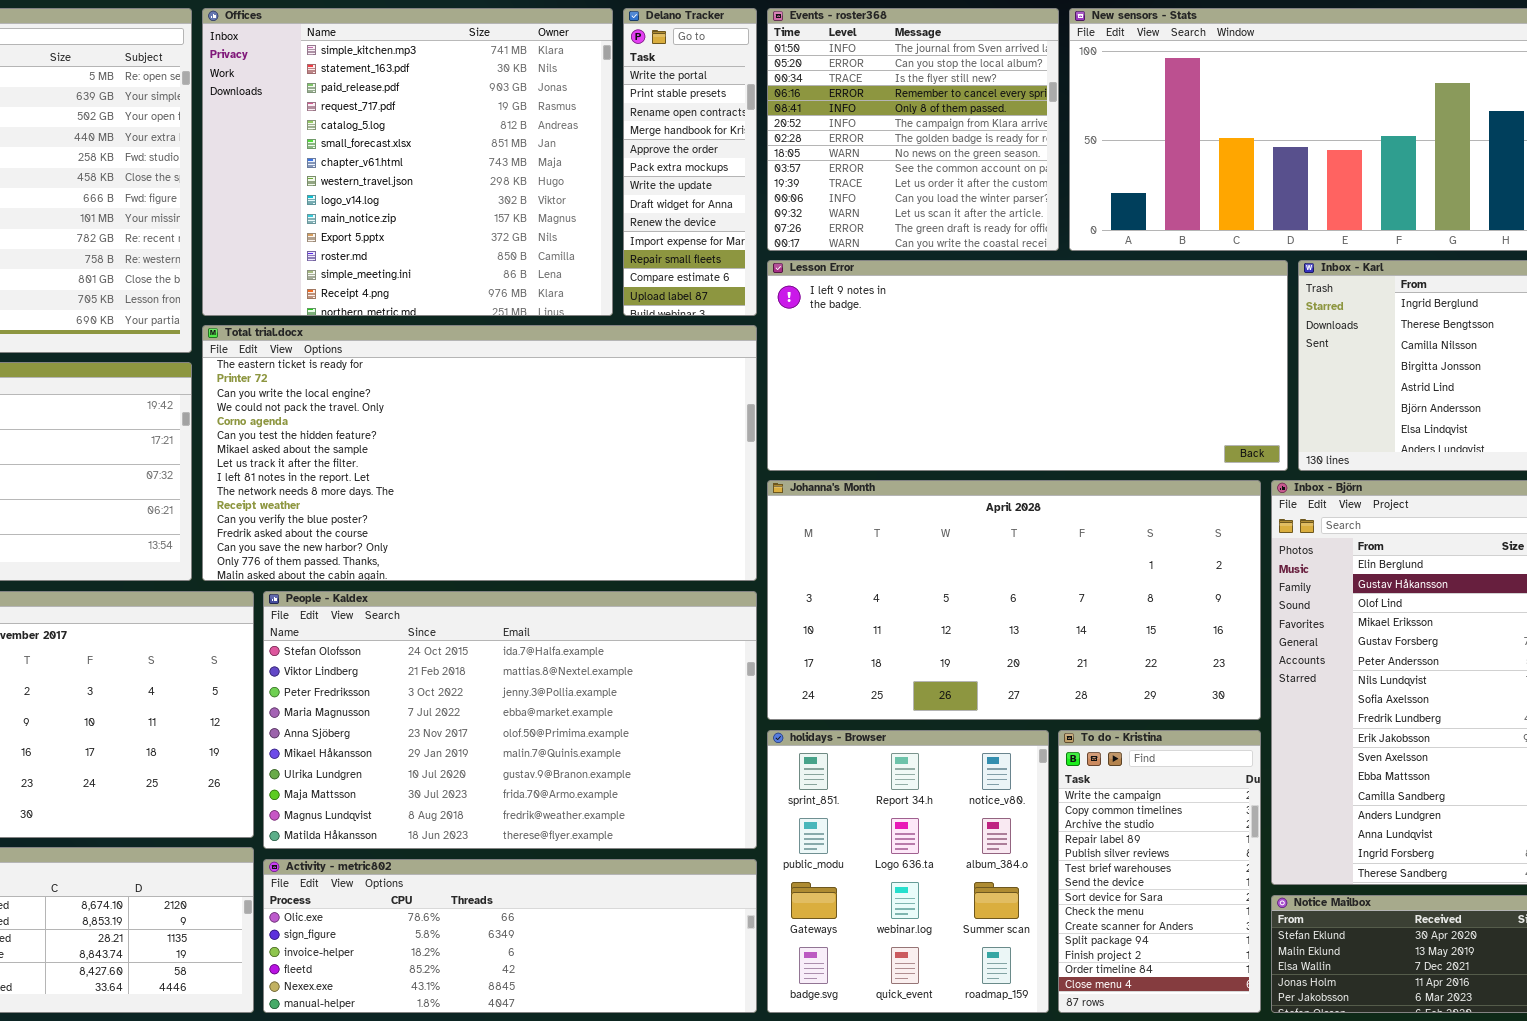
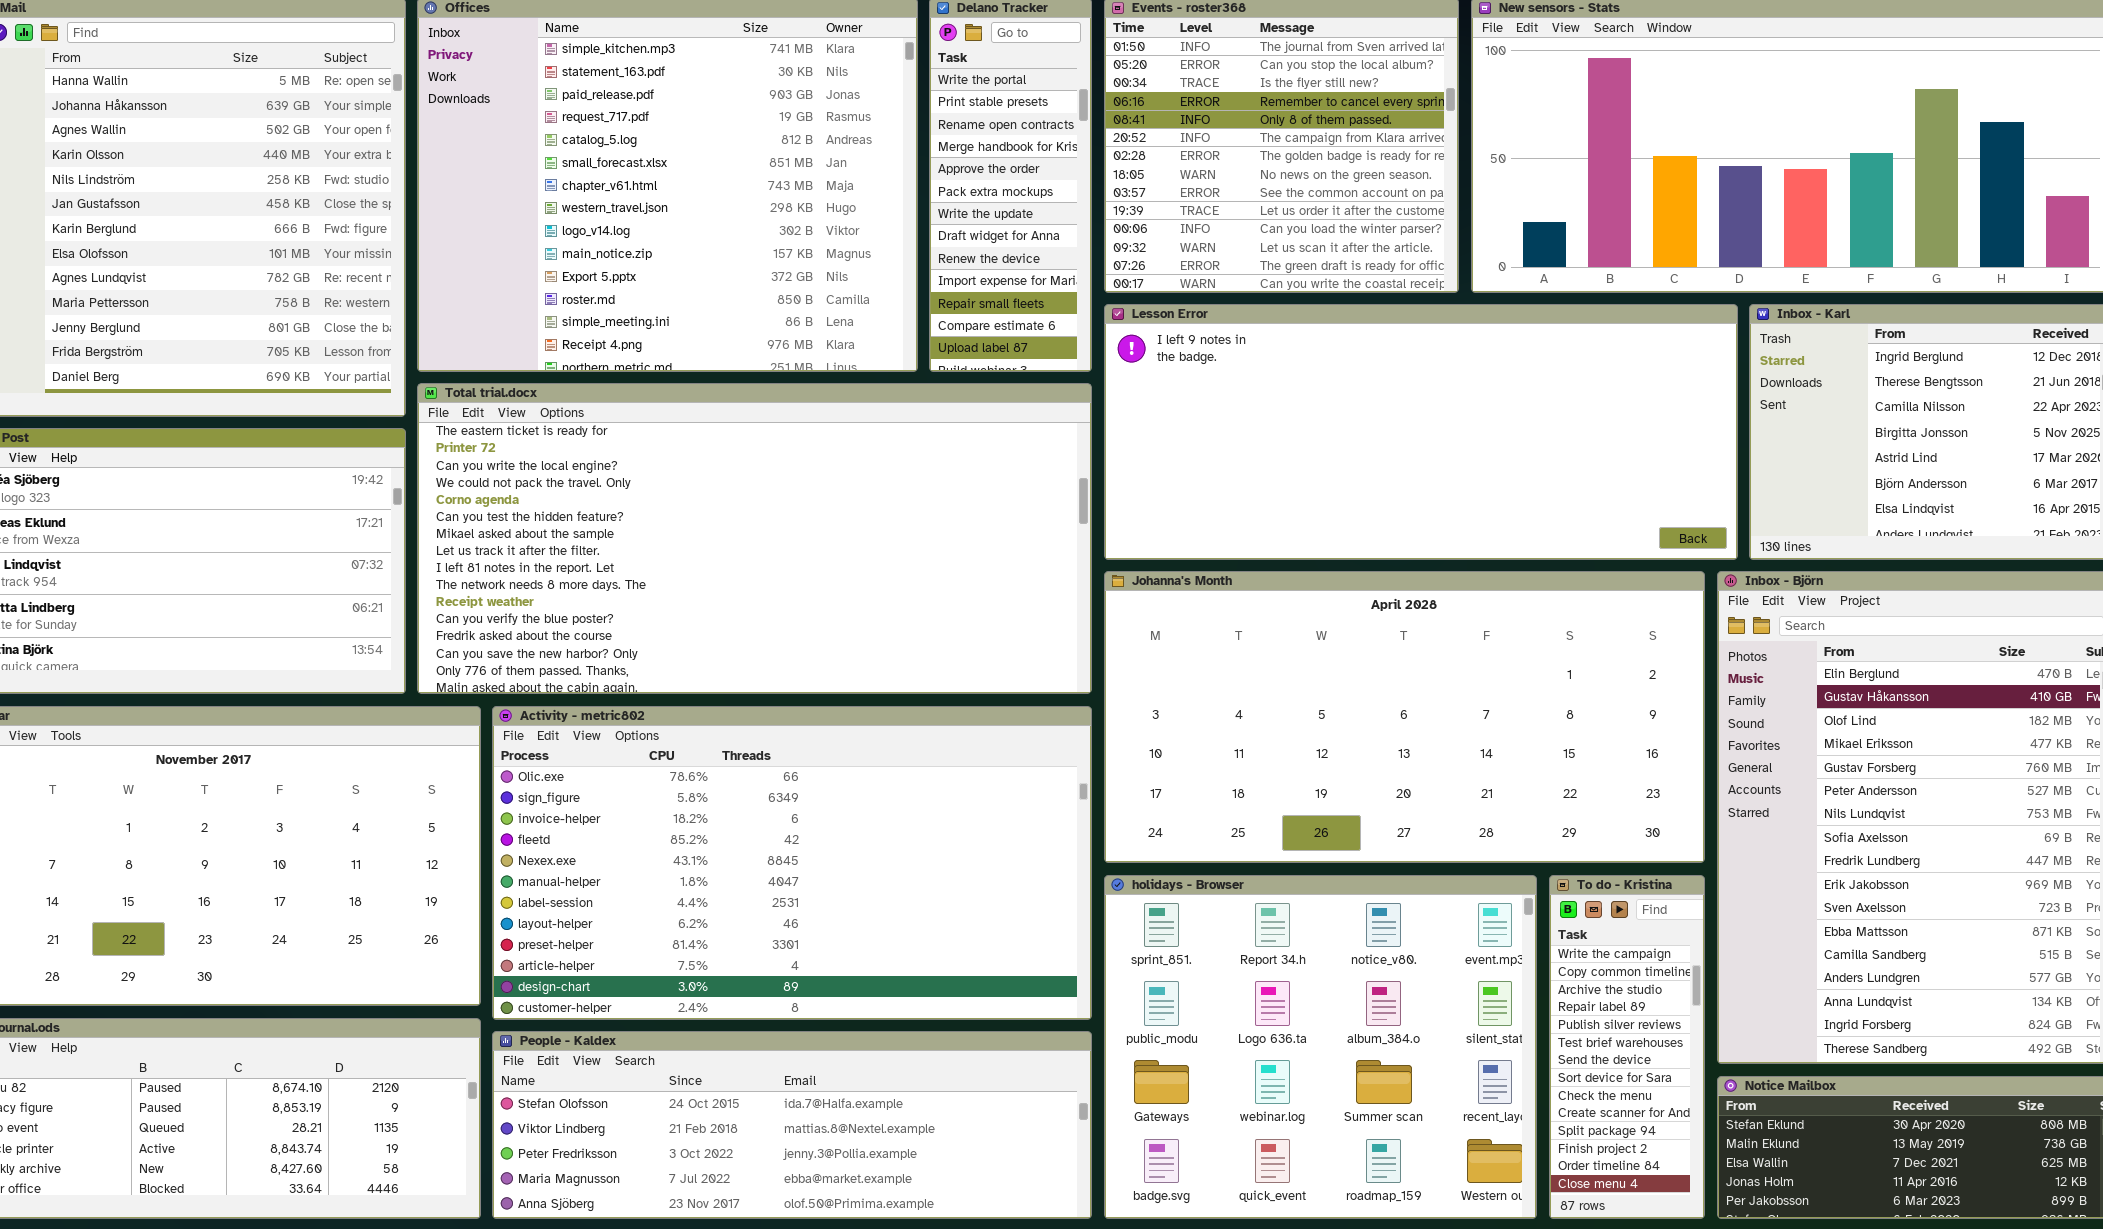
People - Kaldex: [263,591,757,849] -> [492,1031,1092,1219], moved, resized
holidays - Browser: [767,730,1049,1013] -> [1104,875,1537,1219], resized
To do - Kristina: [1058,730,1261,1013] -> [1549,875,1705,1219], resized
Activity - metric802: [263,859,757,1013] -> [492,706,1092,1020], moved, resized

